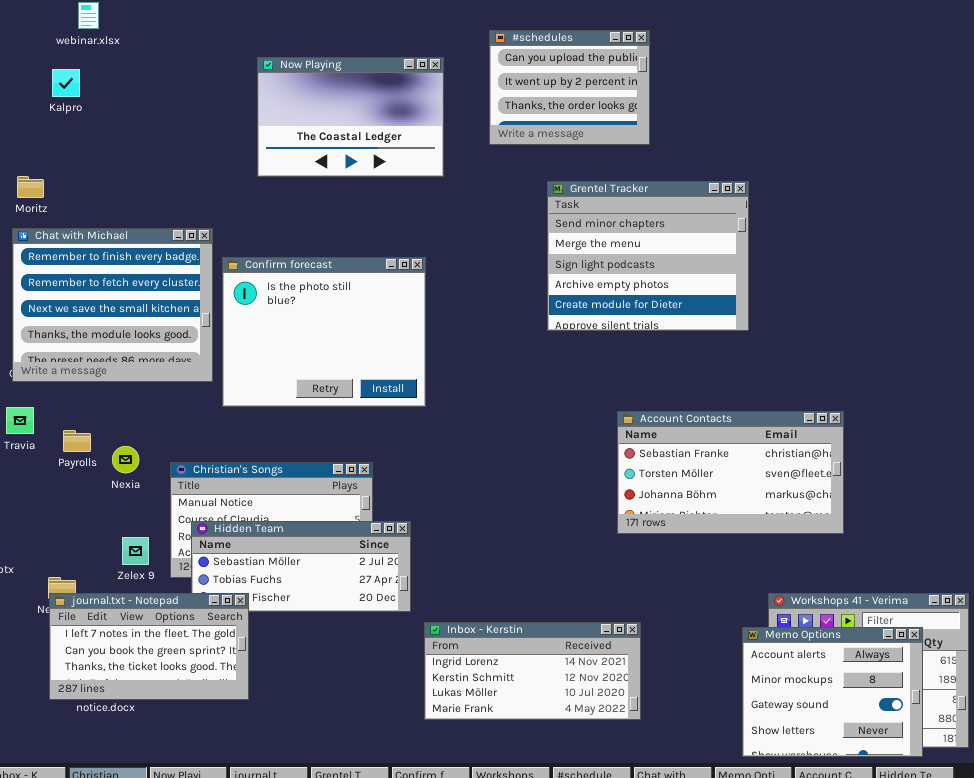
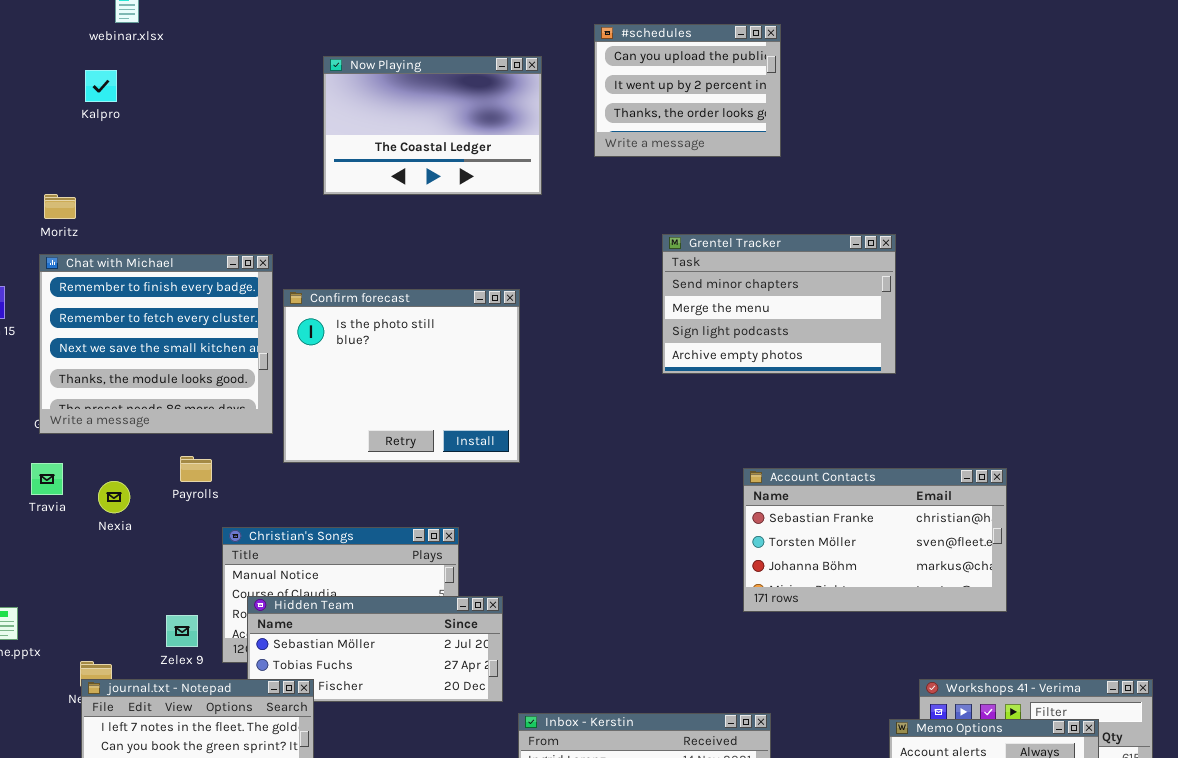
Grentel Tracker: [547,181,749,331] -> [662,234,896,374], resized
Payrolls: [63,430,91,452] -> [180,456,212,482], moved
Nexia: [112,446,139,473] -> [98,481,130,513], moved

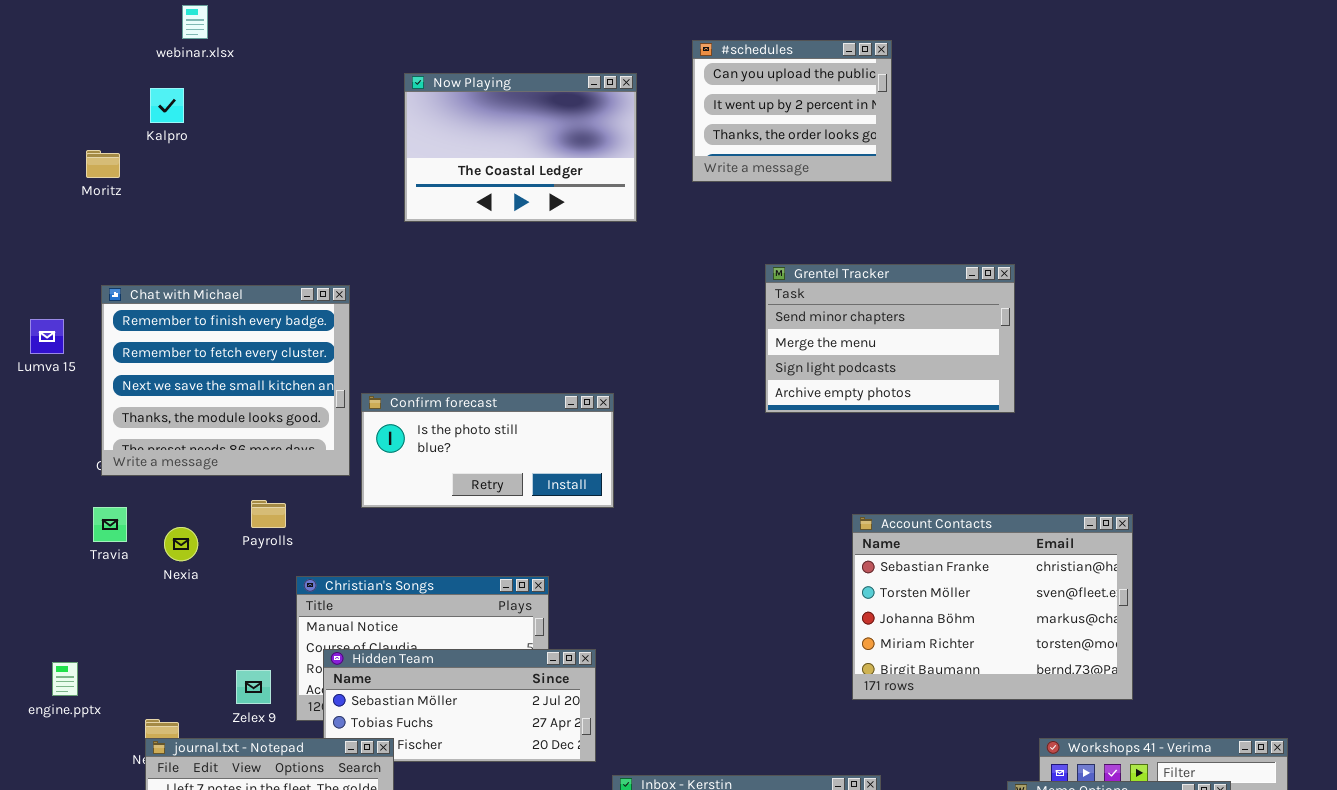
Moritz: [44,194,76,219] -> [86,150,120,178], moved
Confirm forecast: [283,289,520,463] -> [361,393,614,508], resized
Account Contacts: [743,468,1007,612] -> [852,514,1133,700], resized

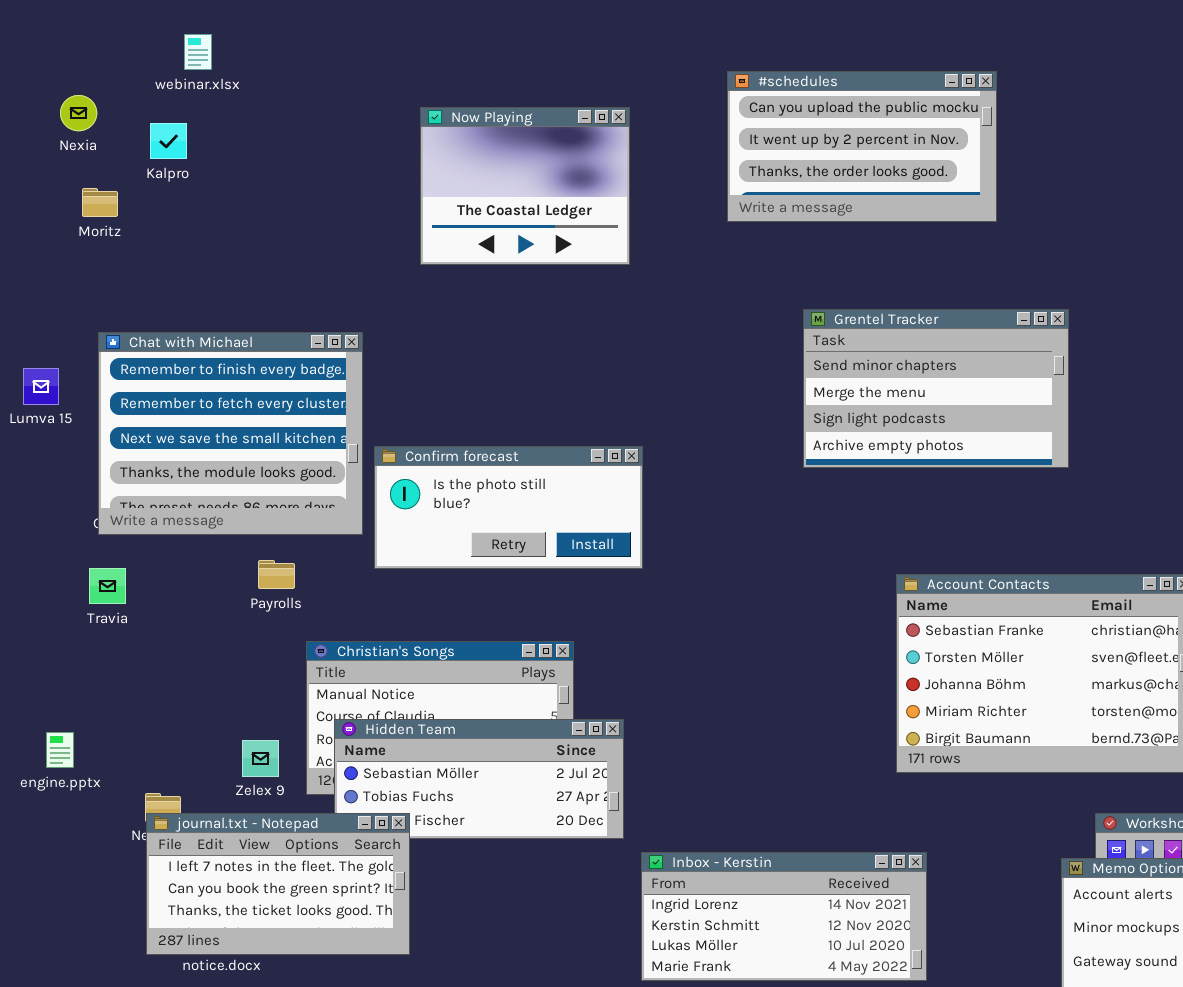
#schedules: [692,40,892,182] -> [727,71,997,222], resized
Now Playing: [404,73,637,222] -> [420,107,630,265], resized
Nexia: [164,527,198,561] -> [60,95,97,131], moved

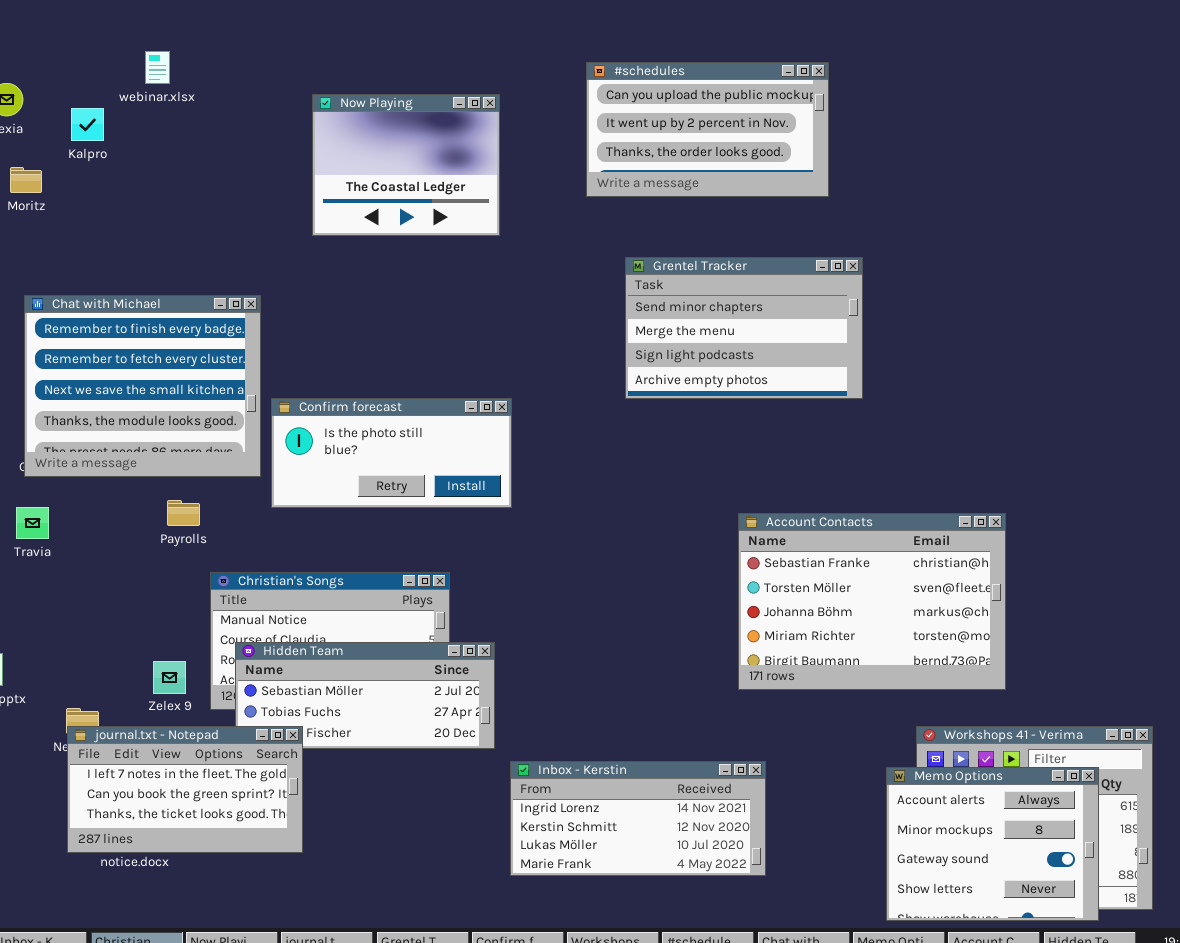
webinar.xlsx: [184,34,212,70] -> [145,51,170,84], moved
Grentel Tracker: [803,309,1069,468] -> [625,257,863,399], moved

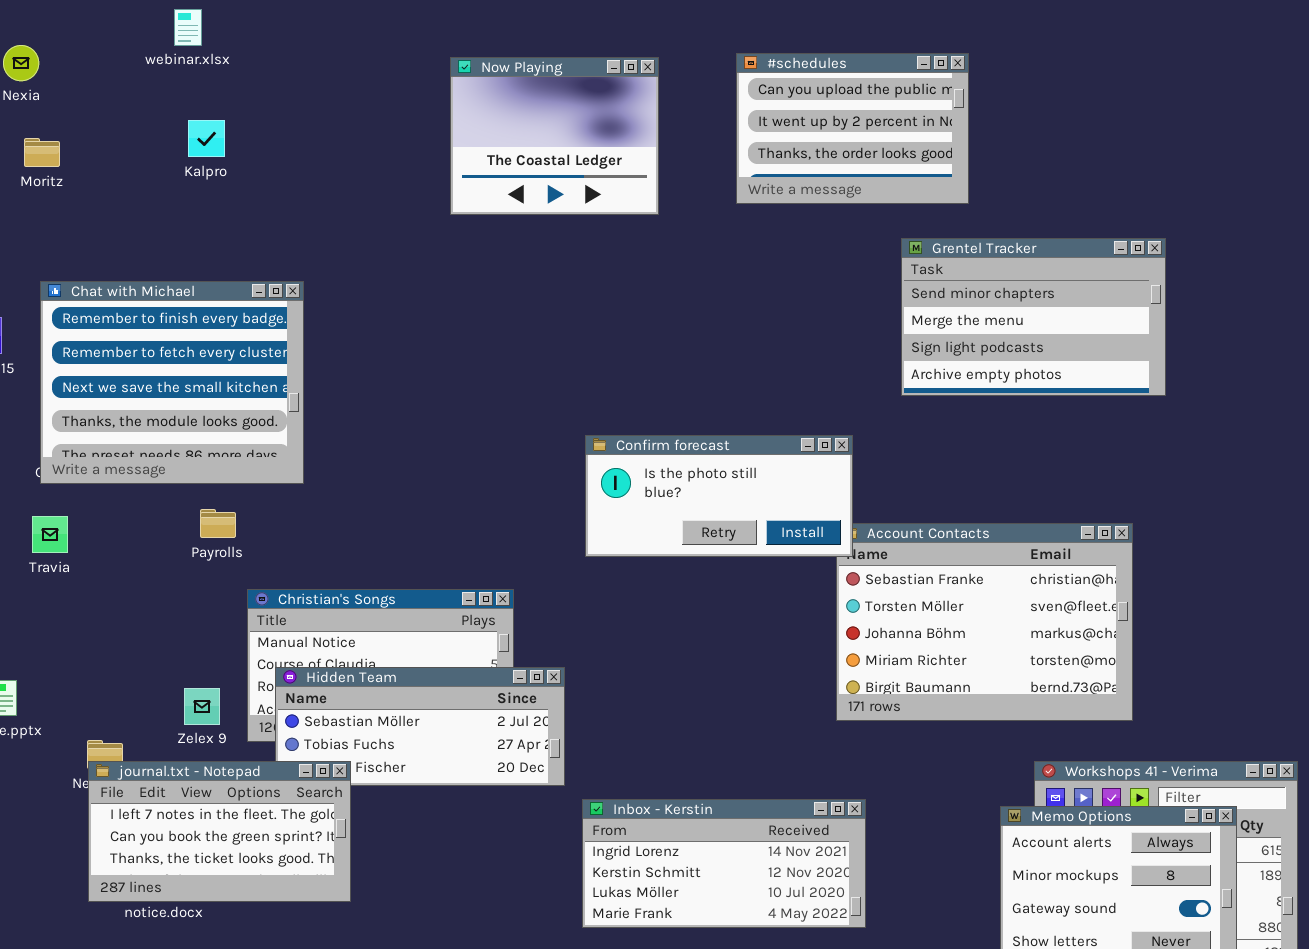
#schedules: [586,62,829,197] -> [736,53,969,204], moved, resized
Now Playing: [312,94,500,236] -> [450,57,659,215], moved
Kalpro: [71,108,104,141] -> [188,120,225,157], moved
Grentel Tracker: [625,257,863,399] -> [901,238,1166,396], moved
Confirm forecast: [271,398,512,508] -> [585,435,853,557], moved

